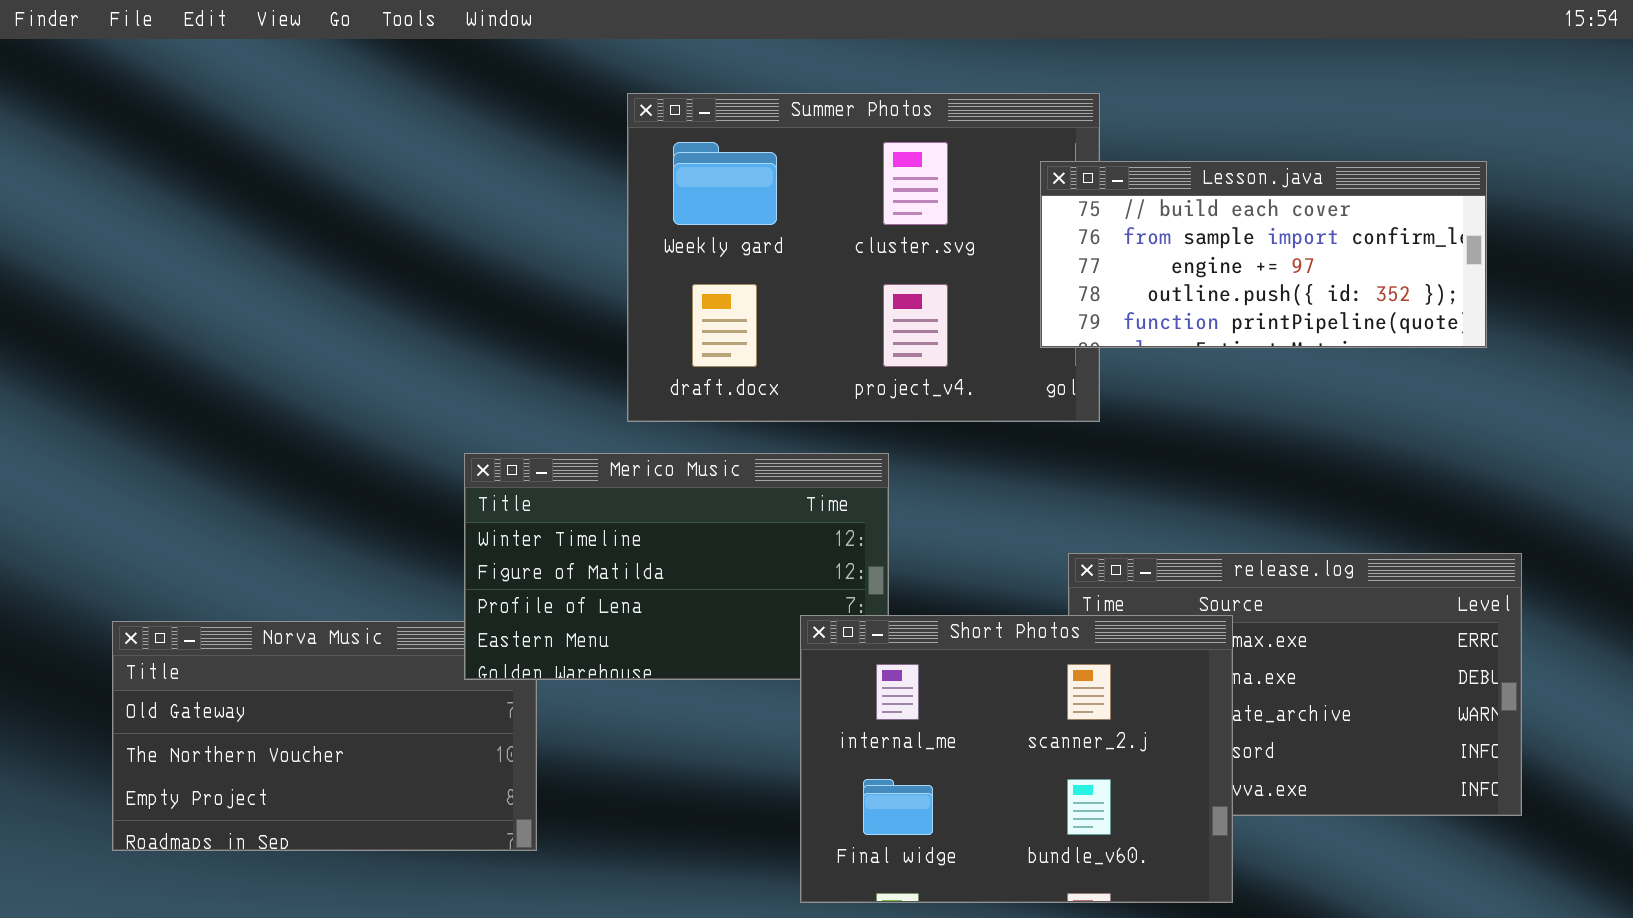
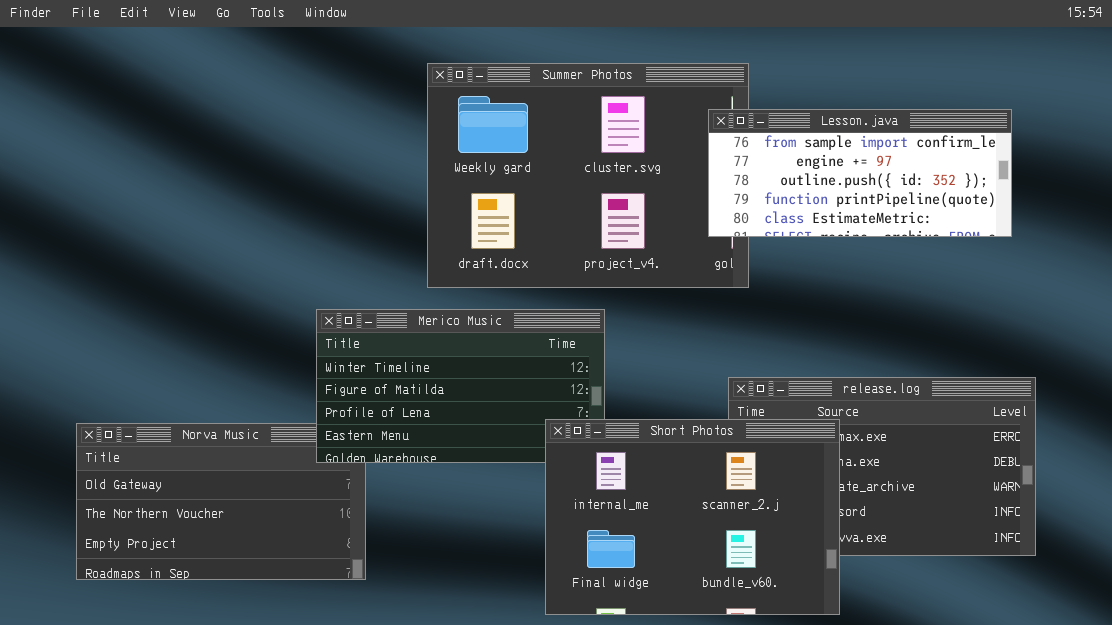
Lesson.java: [1040,161,1487,348] -> [708,109,1012,237], scrolled down 1 row

